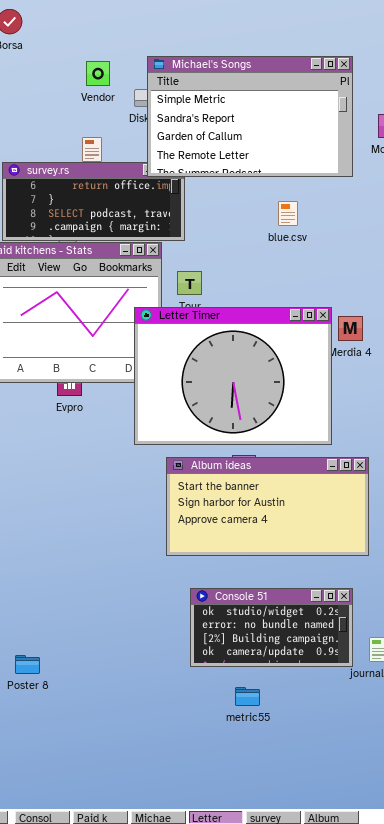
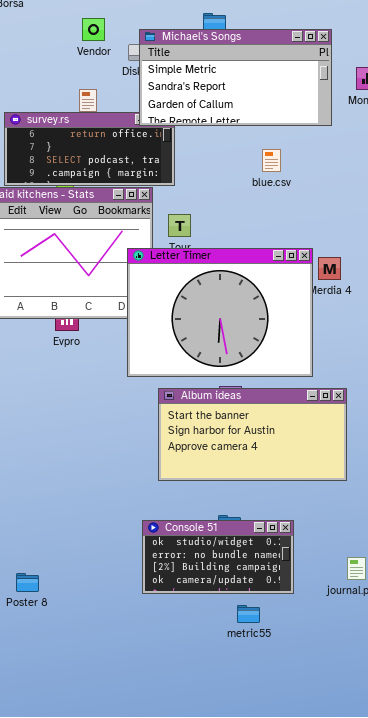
Michael's Songs: [147,56,353,177] -> [139,29,332,126], resized
Console 51: [190,588,353,667] -> [142,520,294,594], moved
metric55: [235,687,260,706] -> [237,605,260,623], moved

